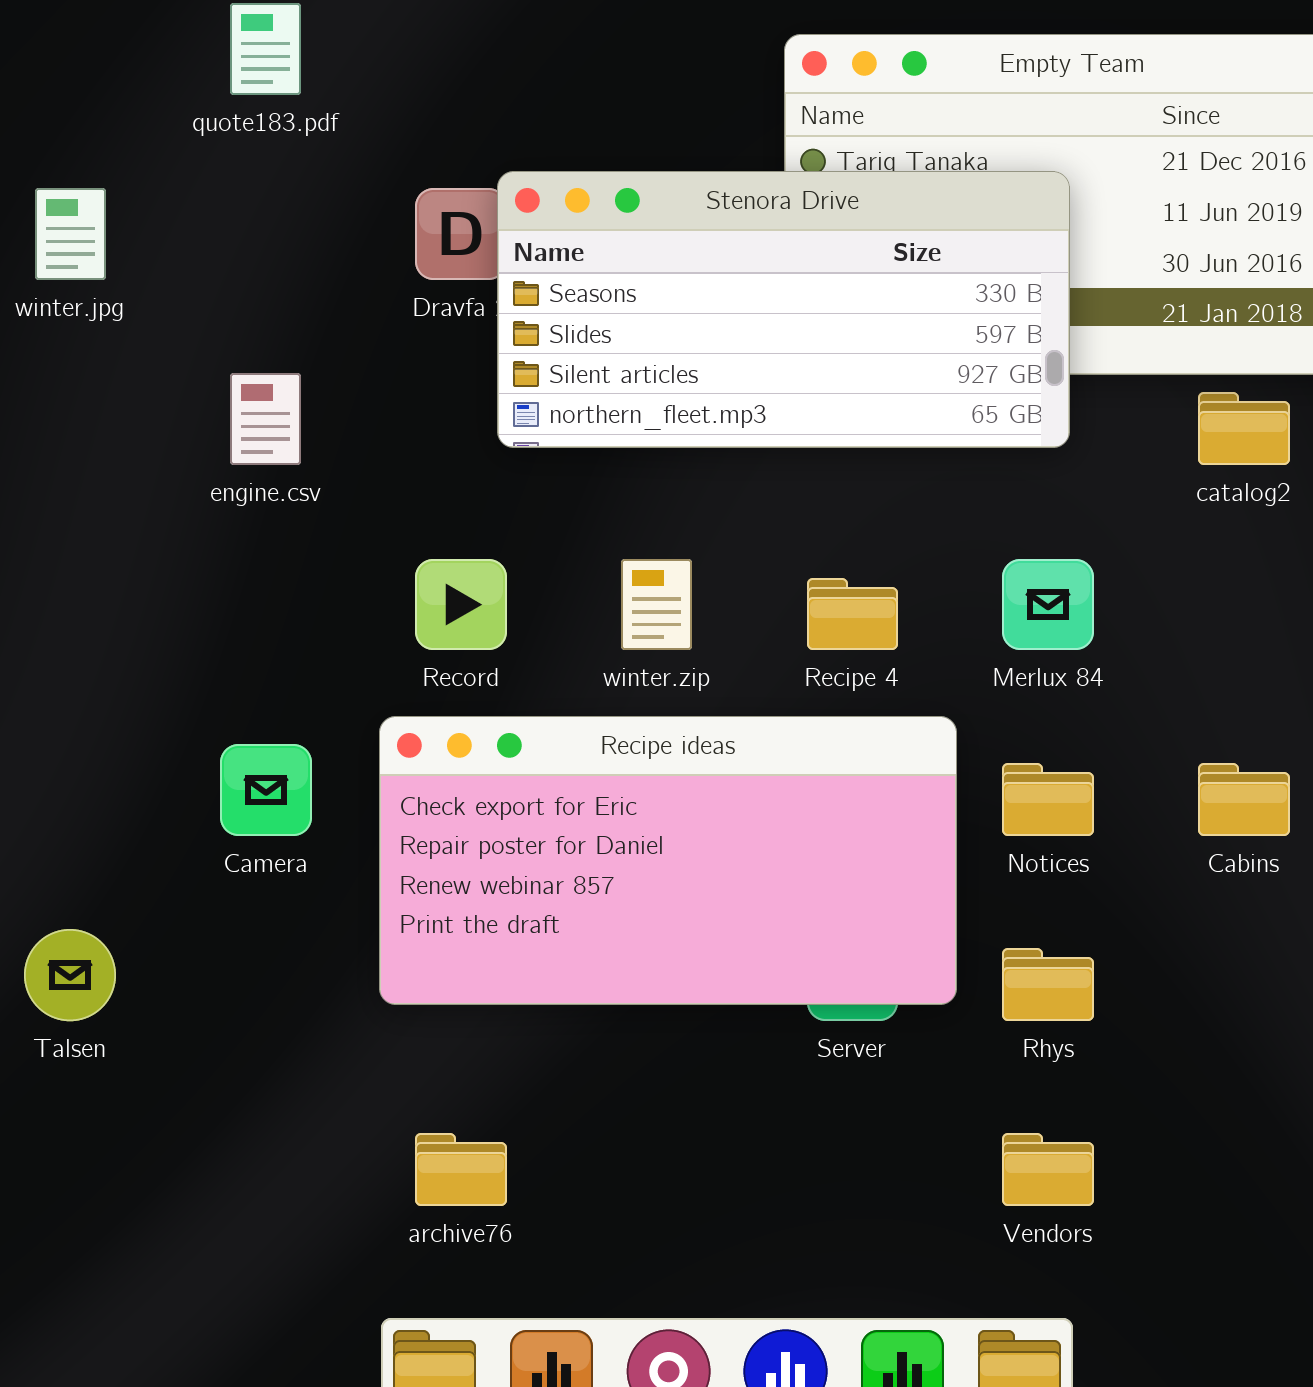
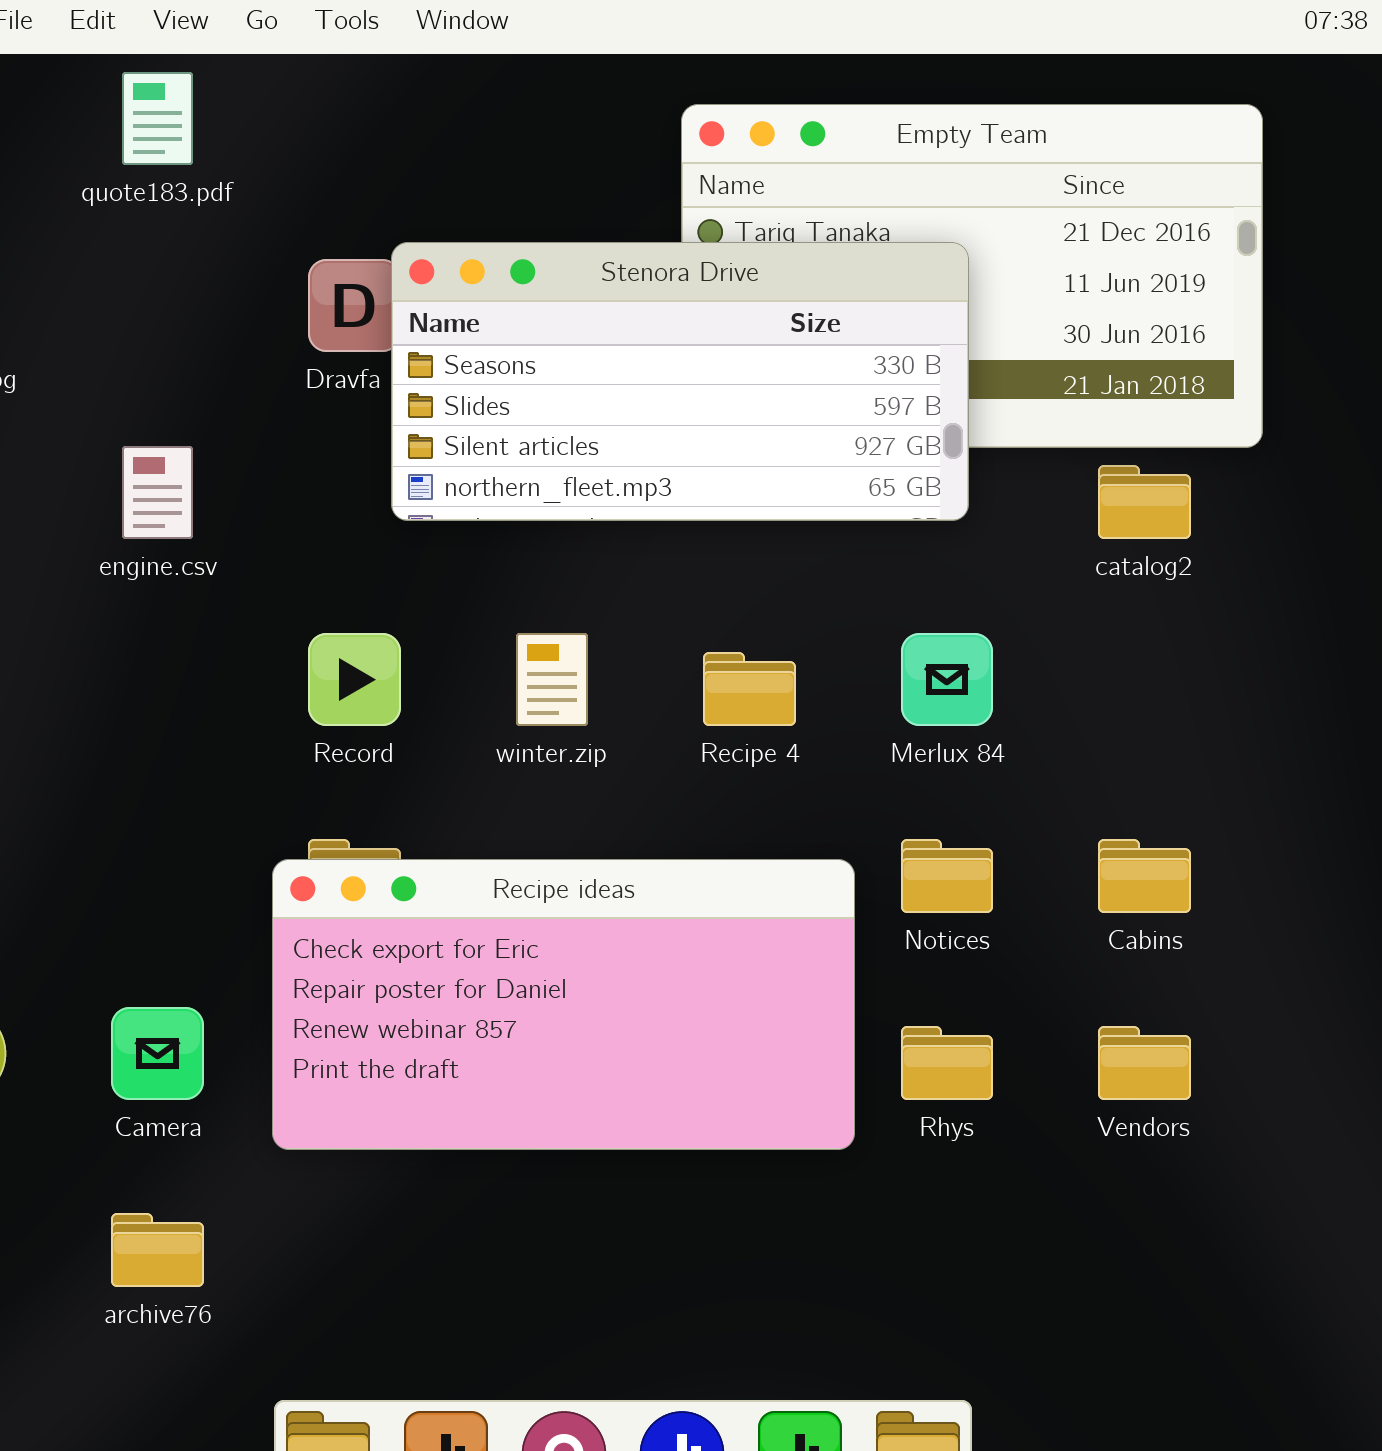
Recipe ideas: [379,716,957,1005] -> [272,859,855,1150], moved
Camera: [220,744,312,836] -> [111,1007,204,1100], moved
archive76: [415,1133,507,1206] -> [111,1213,204,1287], moved
Vendors: [1002,1133,1094,1206] -> [1098,1026,1191,1100], moved

